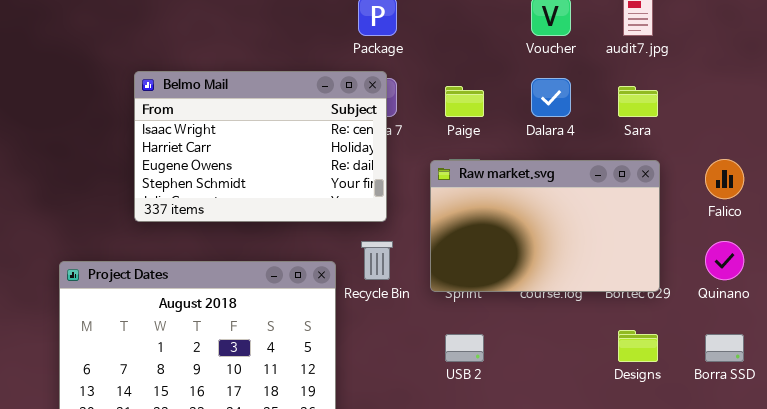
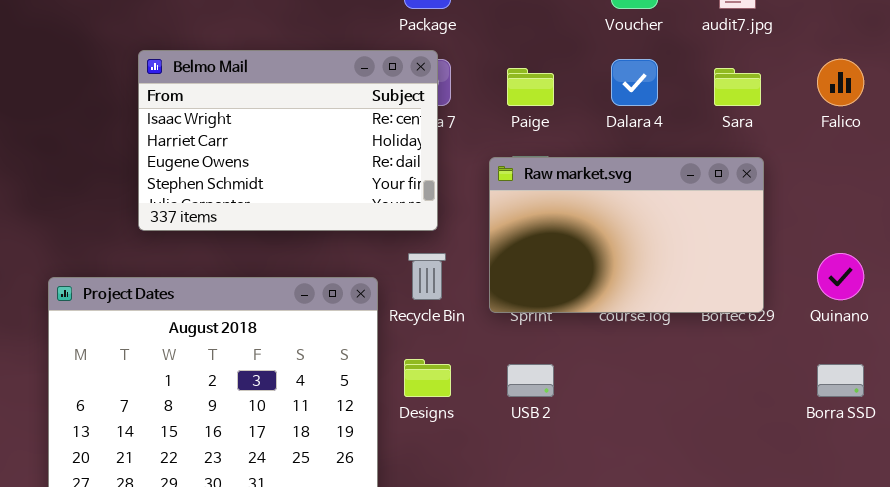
Falico: [705,159,744,199] -> [817,59,864,106], moved
Designs: [618,330,658,362] -> [404,359,451,397], moved

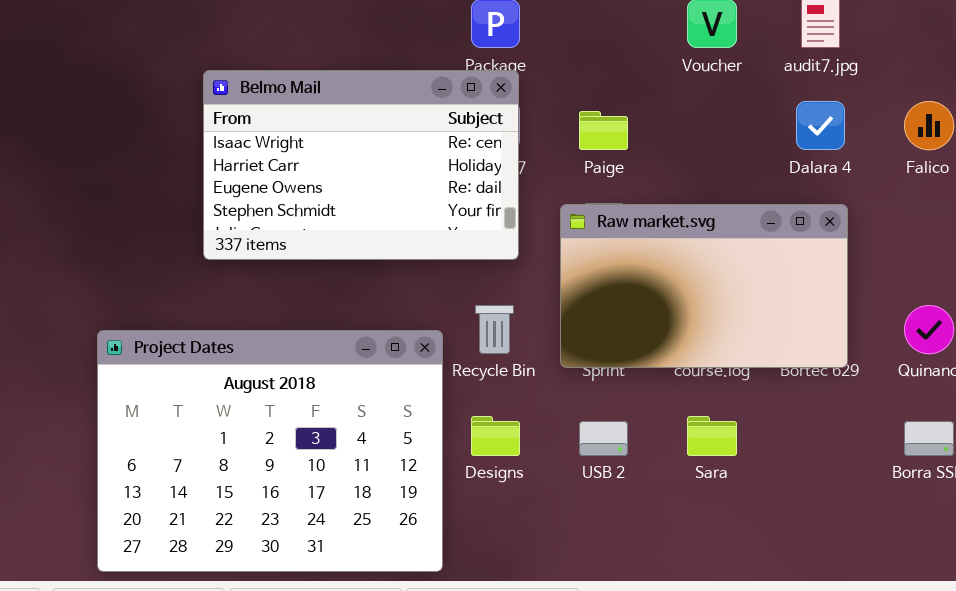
Belmo Mail: [138,50,438,231] -> [203,70,519,260], moved
Dalara 4: [611,59,658,106] -> [796,101,845,150], moved
Sara: [714,68,761,106] -> [687,416,737,456], moved

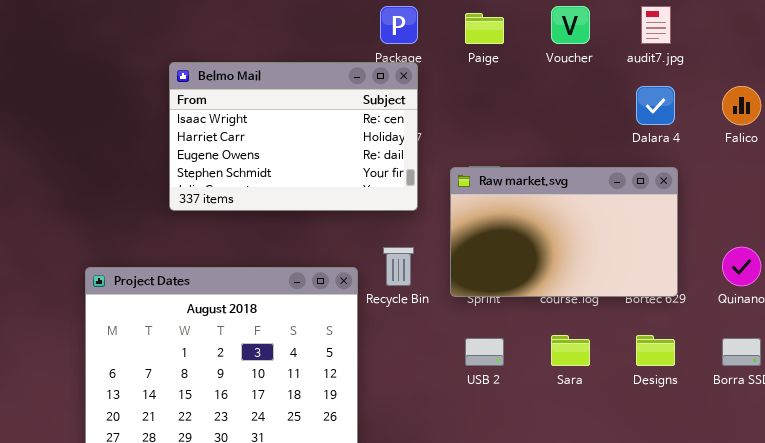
Paige: [579,111,628,150] -> [465,13,504,44], moved
Designs: [471,416,520,456] -> [636,335,675,366], moved

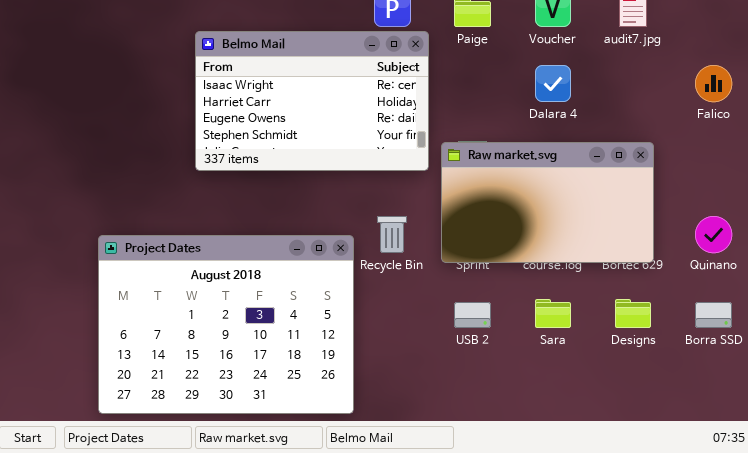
Belmo Mail: [169,62,418,211] -> [195,31,429,171], moved
Dalara 4: [636,86,675,125] -> [535,65,571,102], moved

